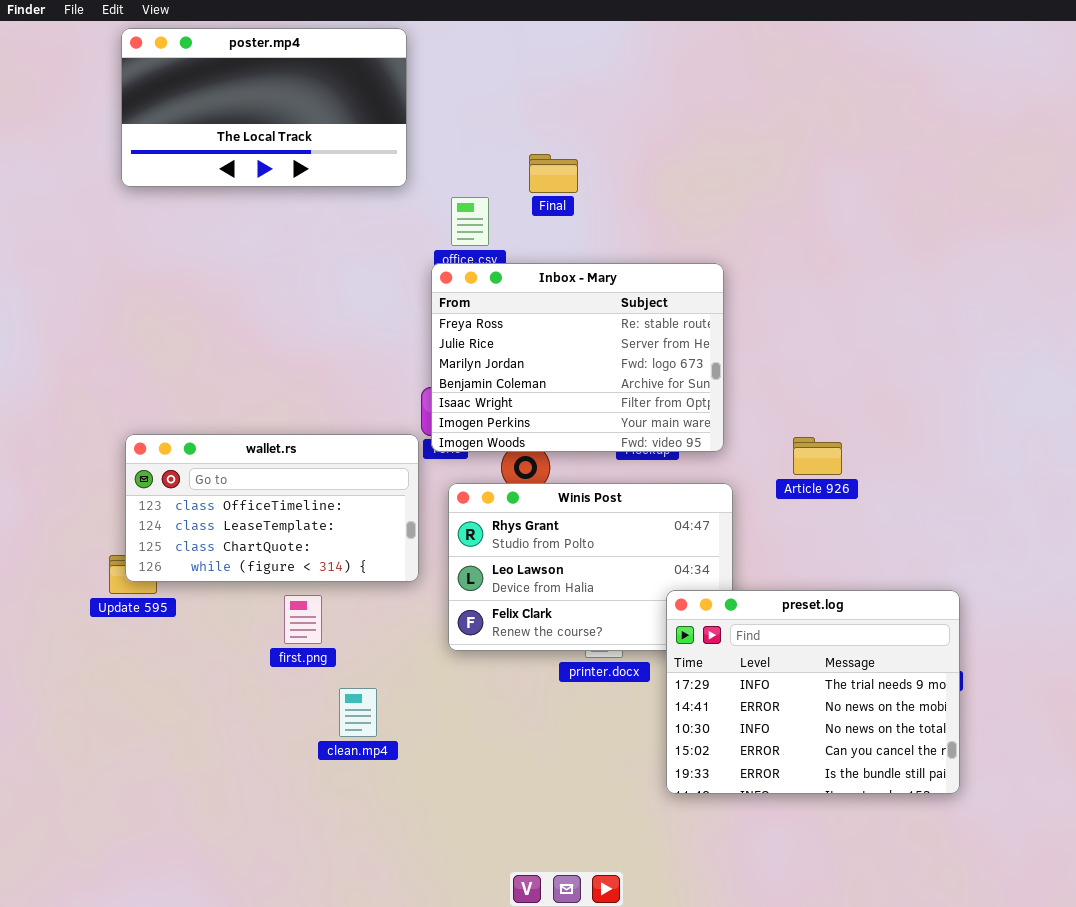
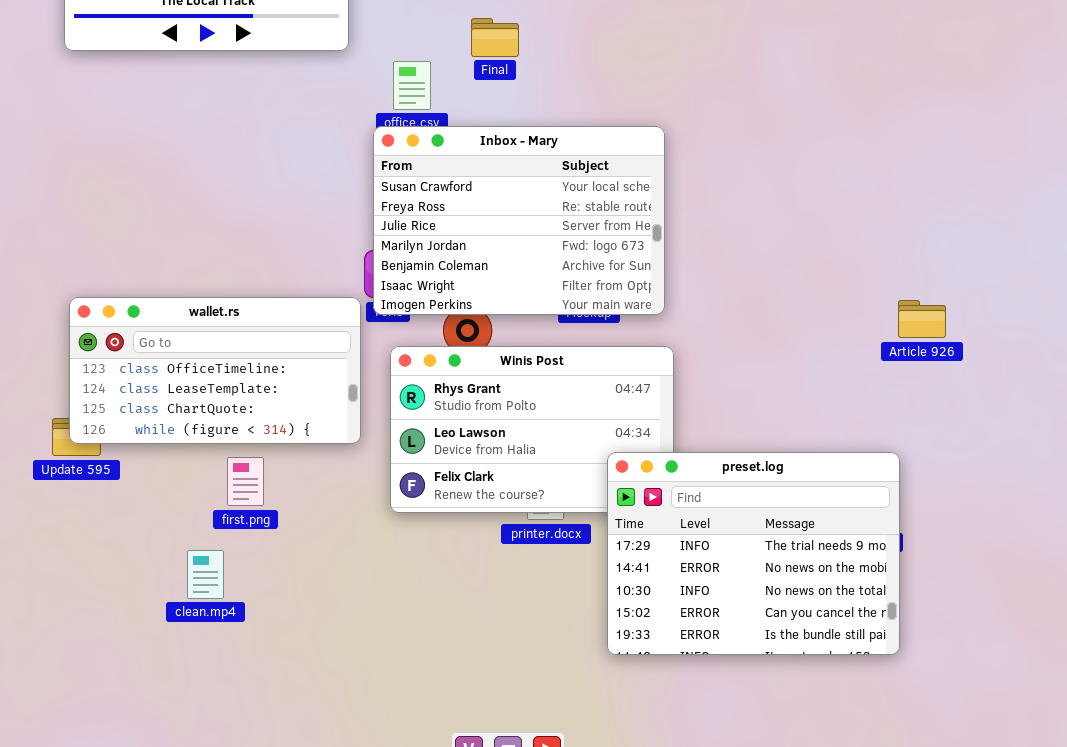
Inbox - Mary: [431,263,724,452] -> [373,126,665,315], scrolled up 1 row
Article 926: [793,437,842,475] -> [898,300,946,338], moved
clean.mp4: [339,688,377,737] -> [187,550,224,599], moved

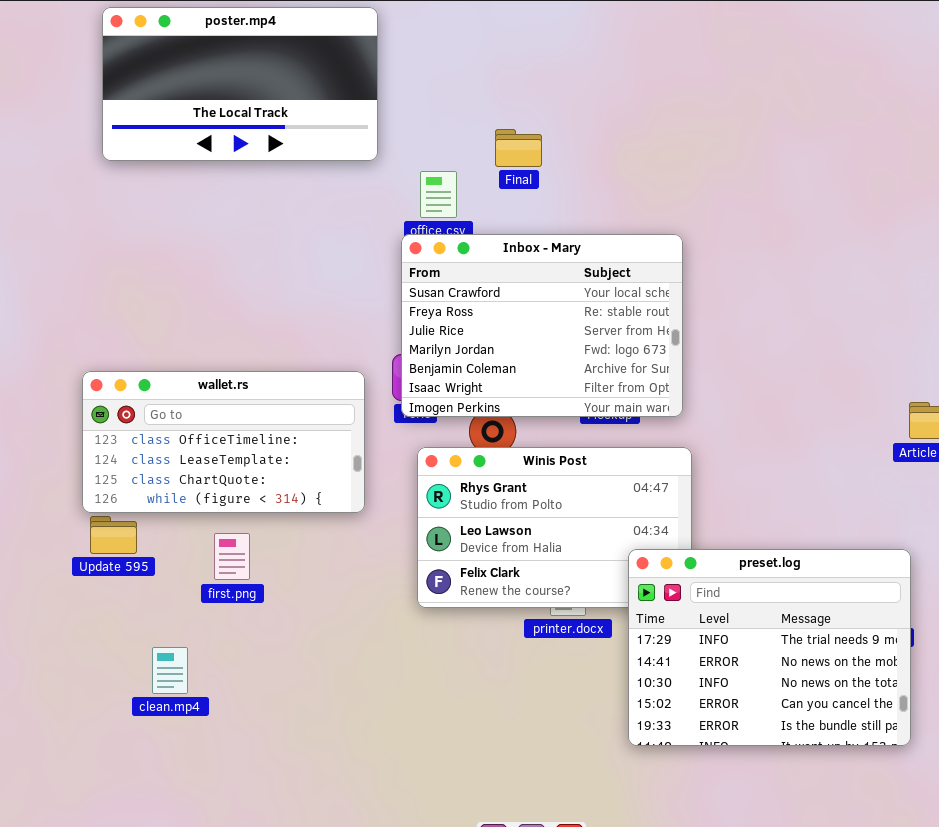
wallet.rs: [69,297,361,444] -> [82,371,365,513], moved
first.png: [227,457,264,506] -> [214,533,250,580], moved
clean.mp4: [187,550,224,599] -> [152,647,188,694], moved

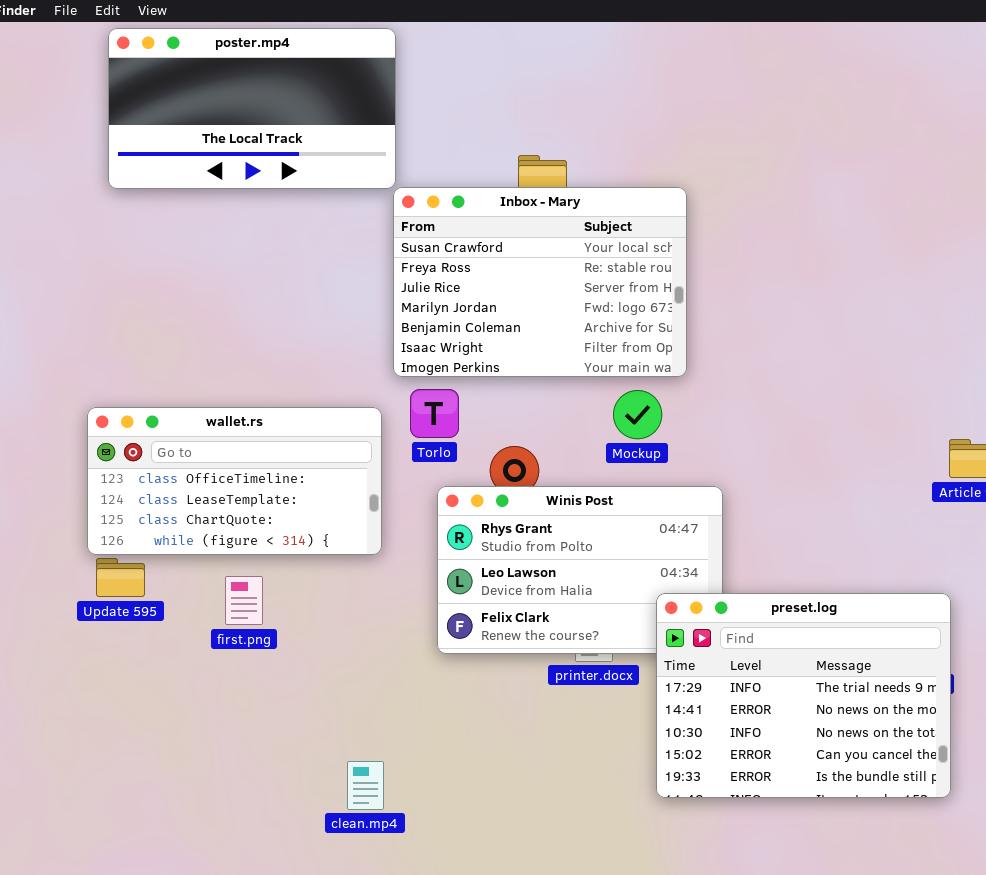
Inbox - Mary: [401,234,683,417] -> [393,187,687,377], moved
clean.mp4: [152,647,188,694] -> [347,761,384,810], moved

